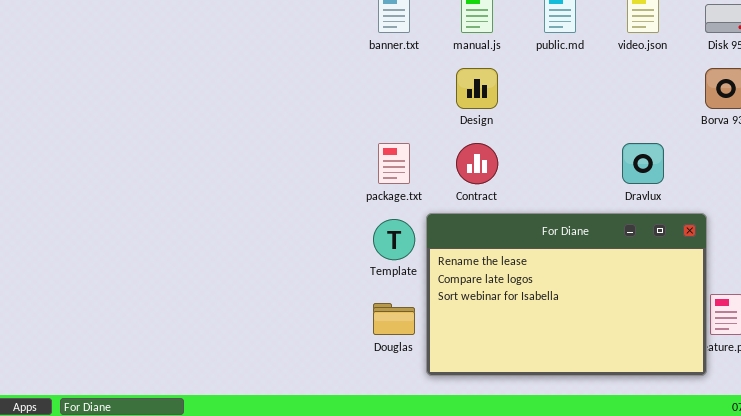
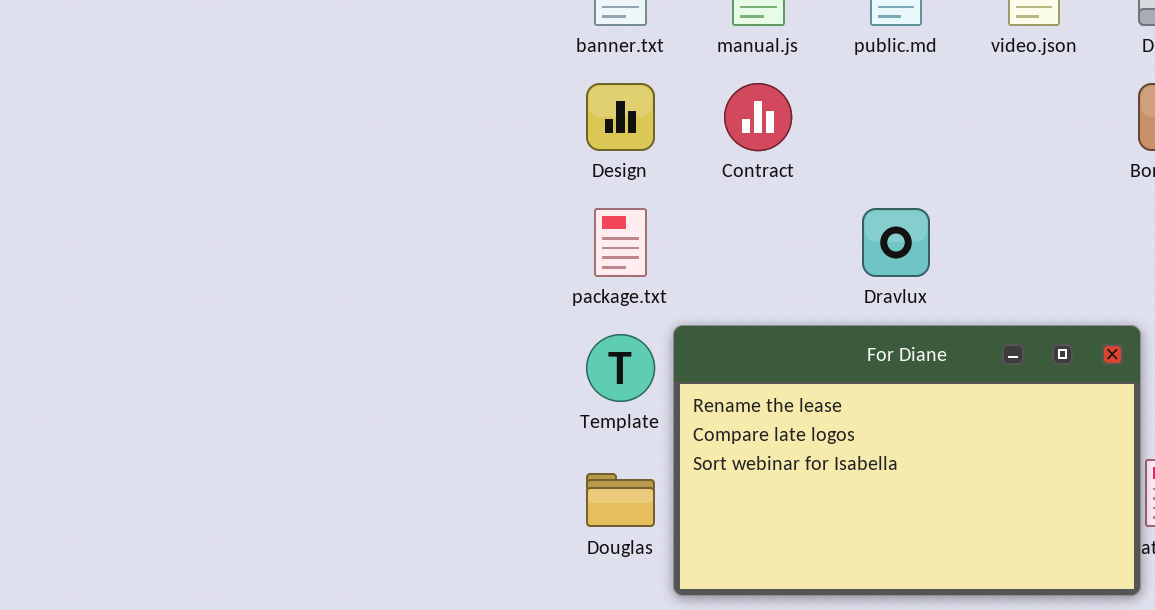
Design: [456,68,498,109] -> [586,83,655,151], moved
Contract: [456,143,498,184] -> [724,83,792,151], moved
Dravlux: [622,143,664,184] -> [862,208,930,277], moved

